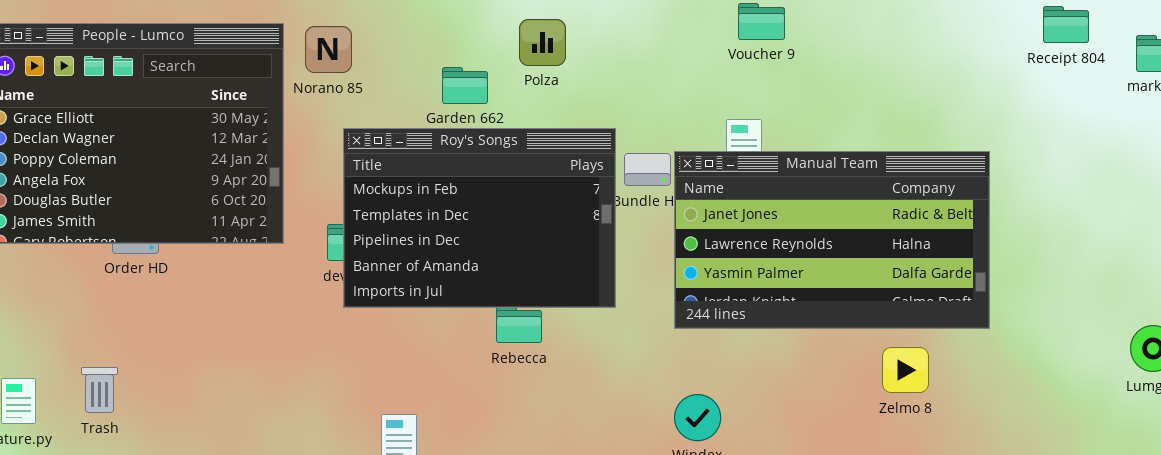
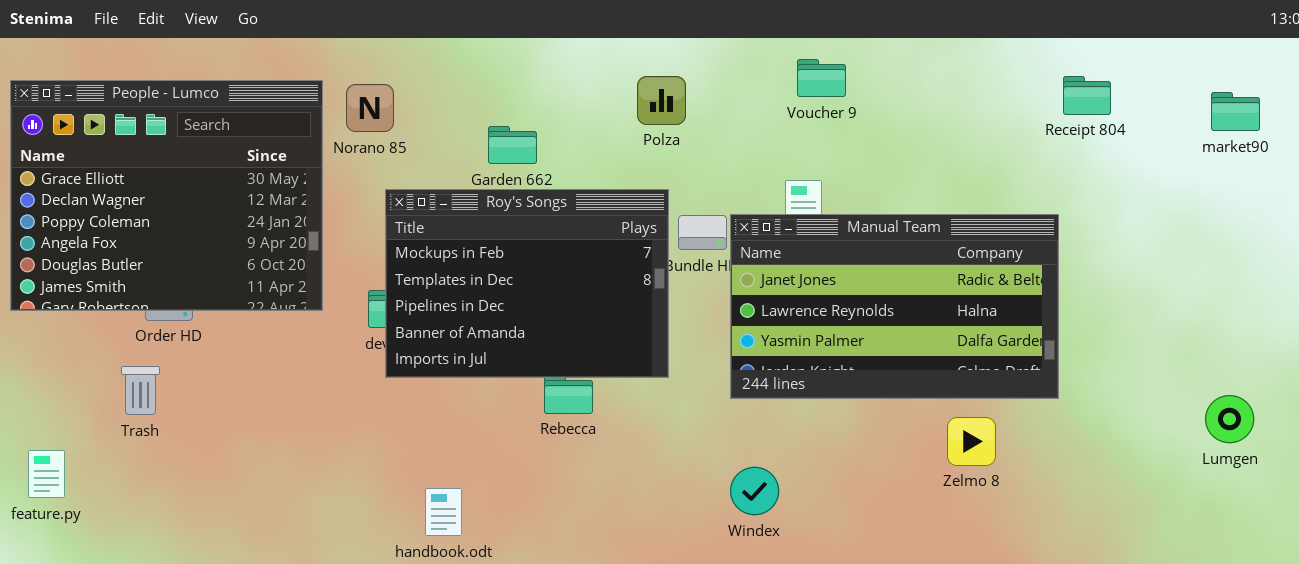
Receipt 804: [1043,6,1089,43] -> [1063,76,1111,115], moved
Polza: [519,19,566,66] -> [637,76,686,125], moved
Trash: [81,367,118,413] -> [121,366,160,415], moved

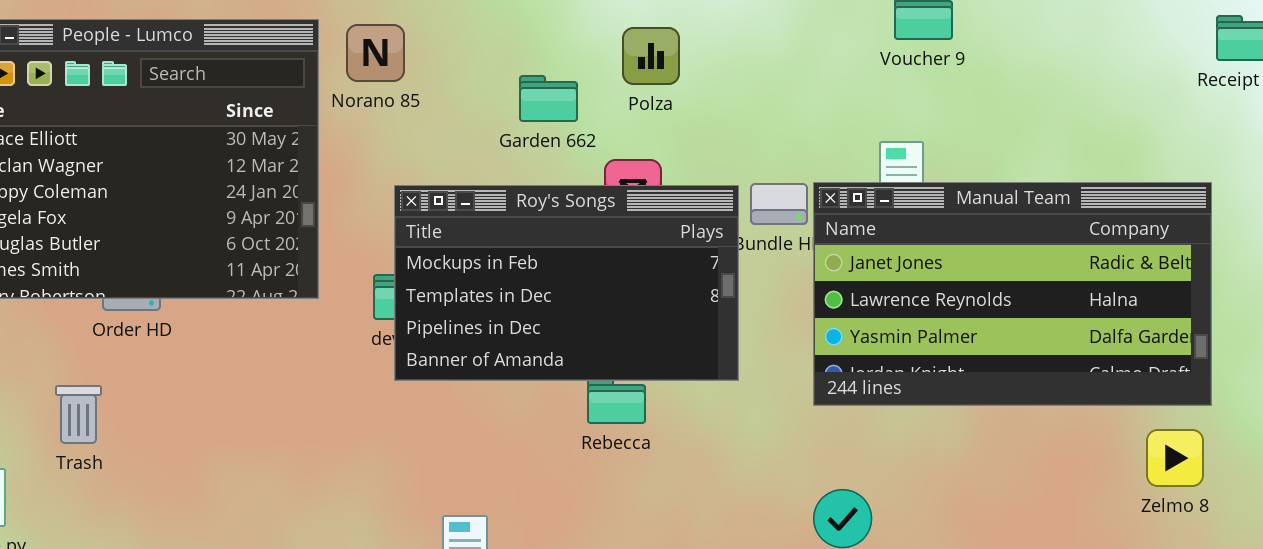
Polza: [637,76,686,125] -> [622,27,680,85], moved
Roy's Songs: [385,189,669,378] -> [394,185,739,381], resized
Trash: [121,366,160,415] -> [55,385,102,444], moved
Zelmo 8: [947,417,996,466] -> [1146,429,1204,487], moved

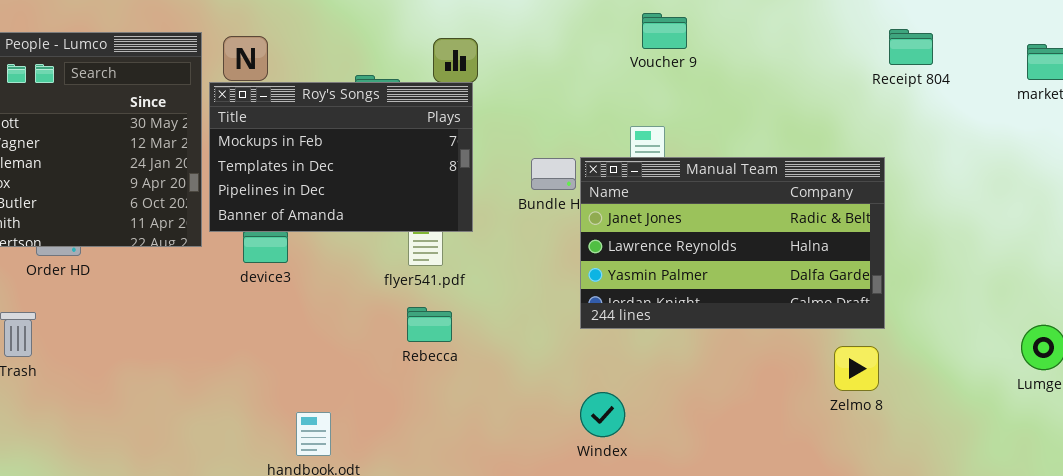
Roy's Songs: [394,185,739,381] -> [209,82,473,232], moved

